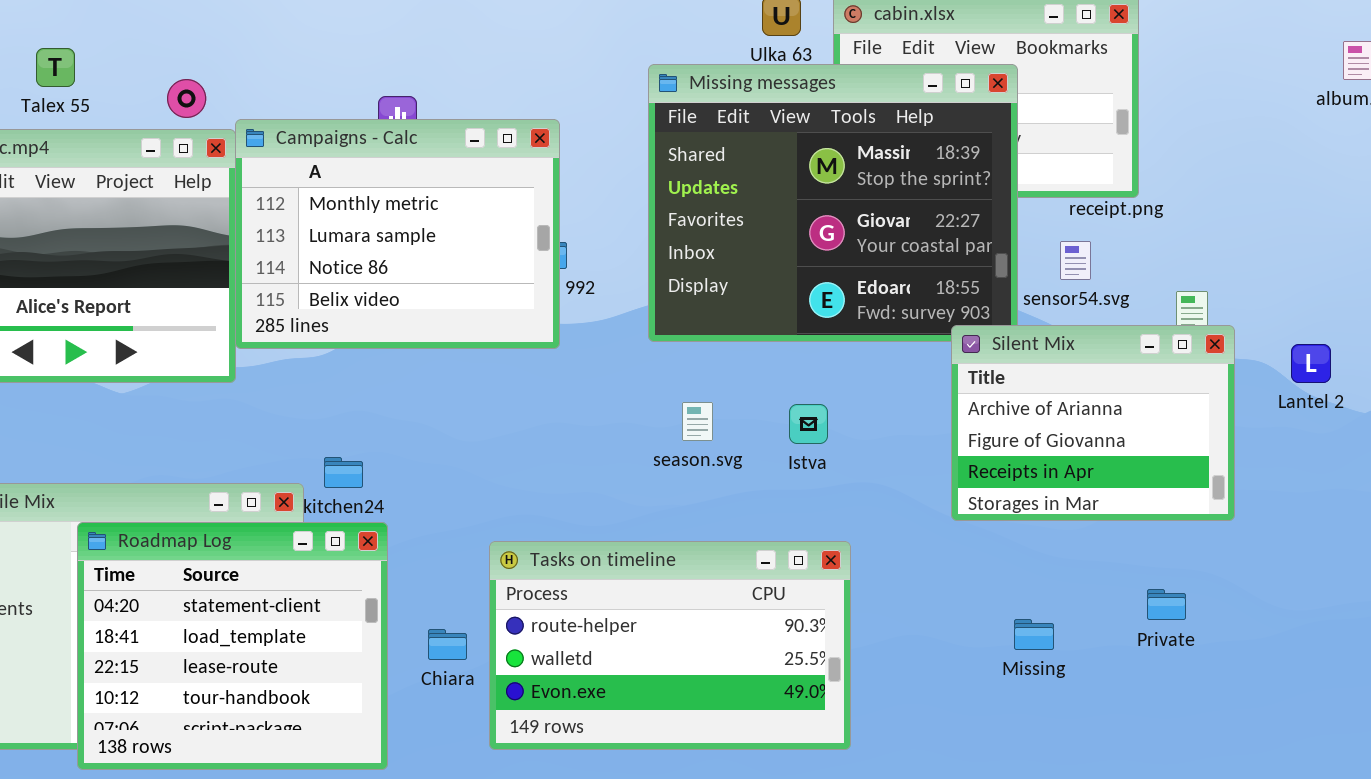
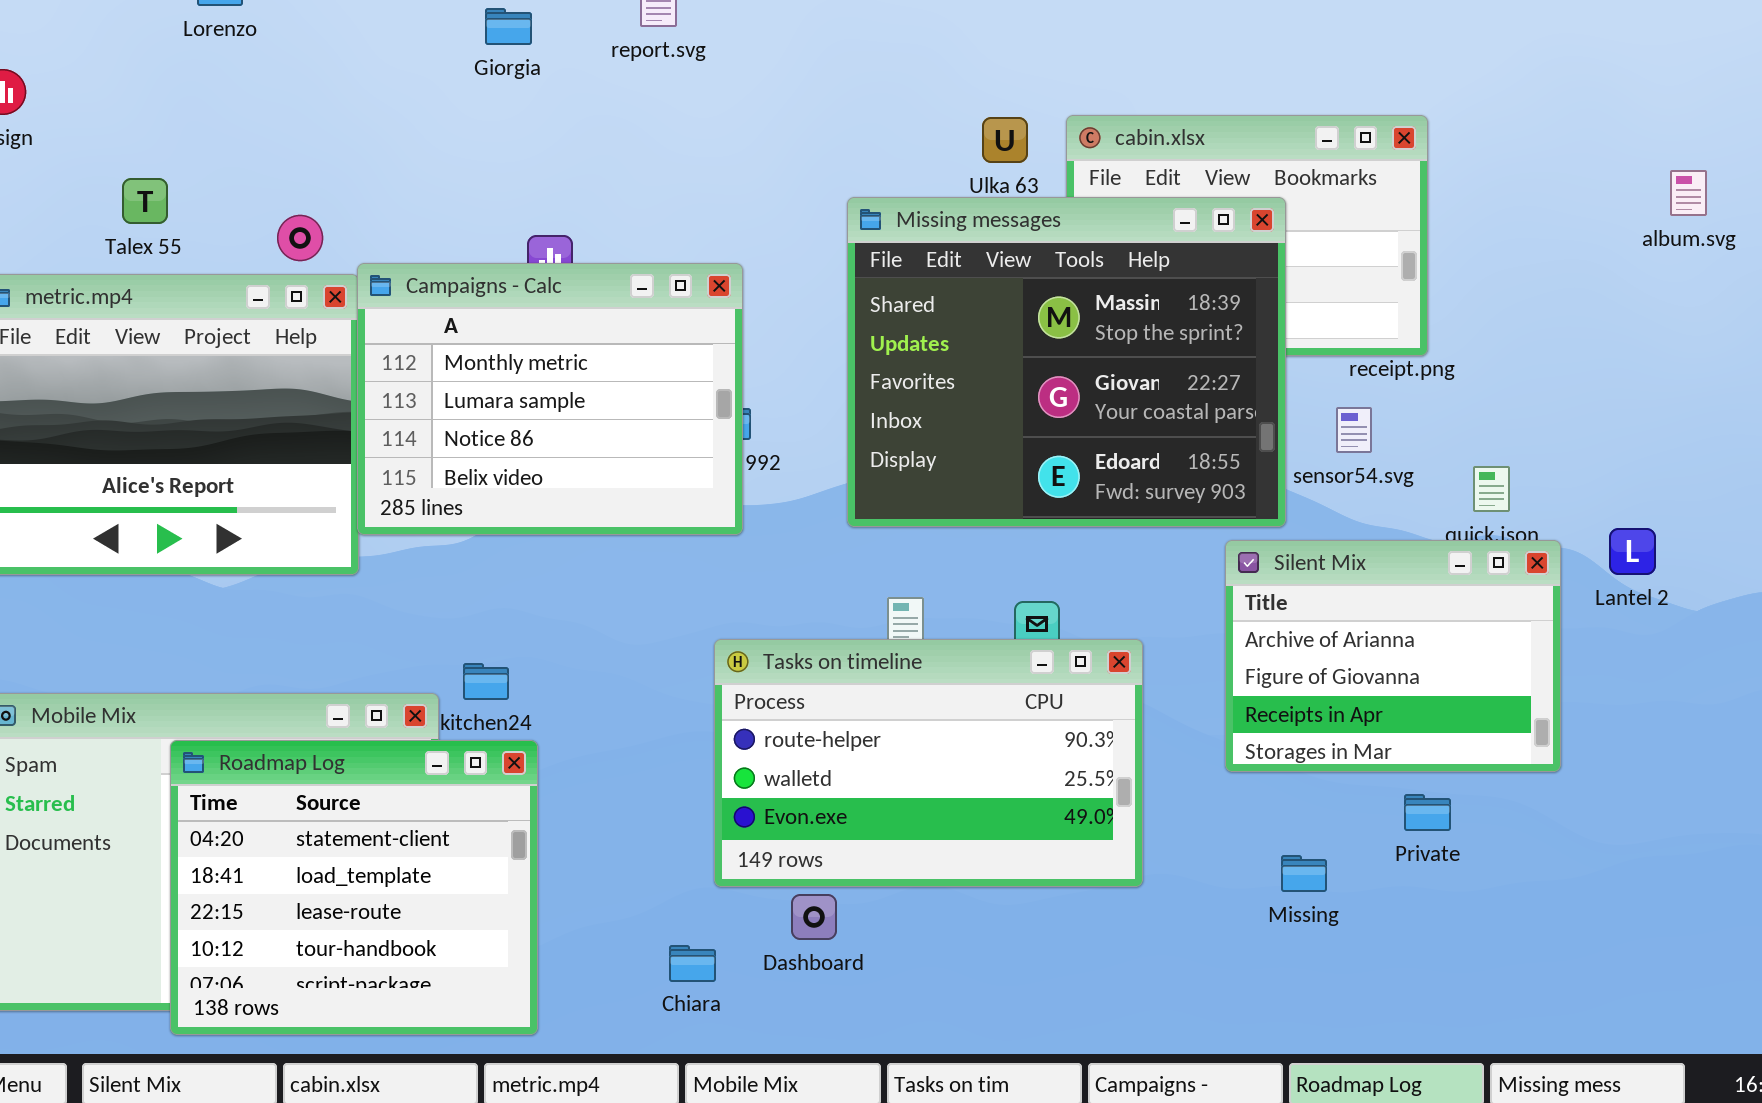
Silent Mix: [951,325,1235,521] -> [1225,540,1561,772], moved
Tasks on timeline: [489,541,851,750] -> [714,639,1143,887], moved
Private: [1147,589,1186,620] -> [1404,794,1451,831], moved
Chiara: [428,629,467,660] -> [669,945,716,982], moved

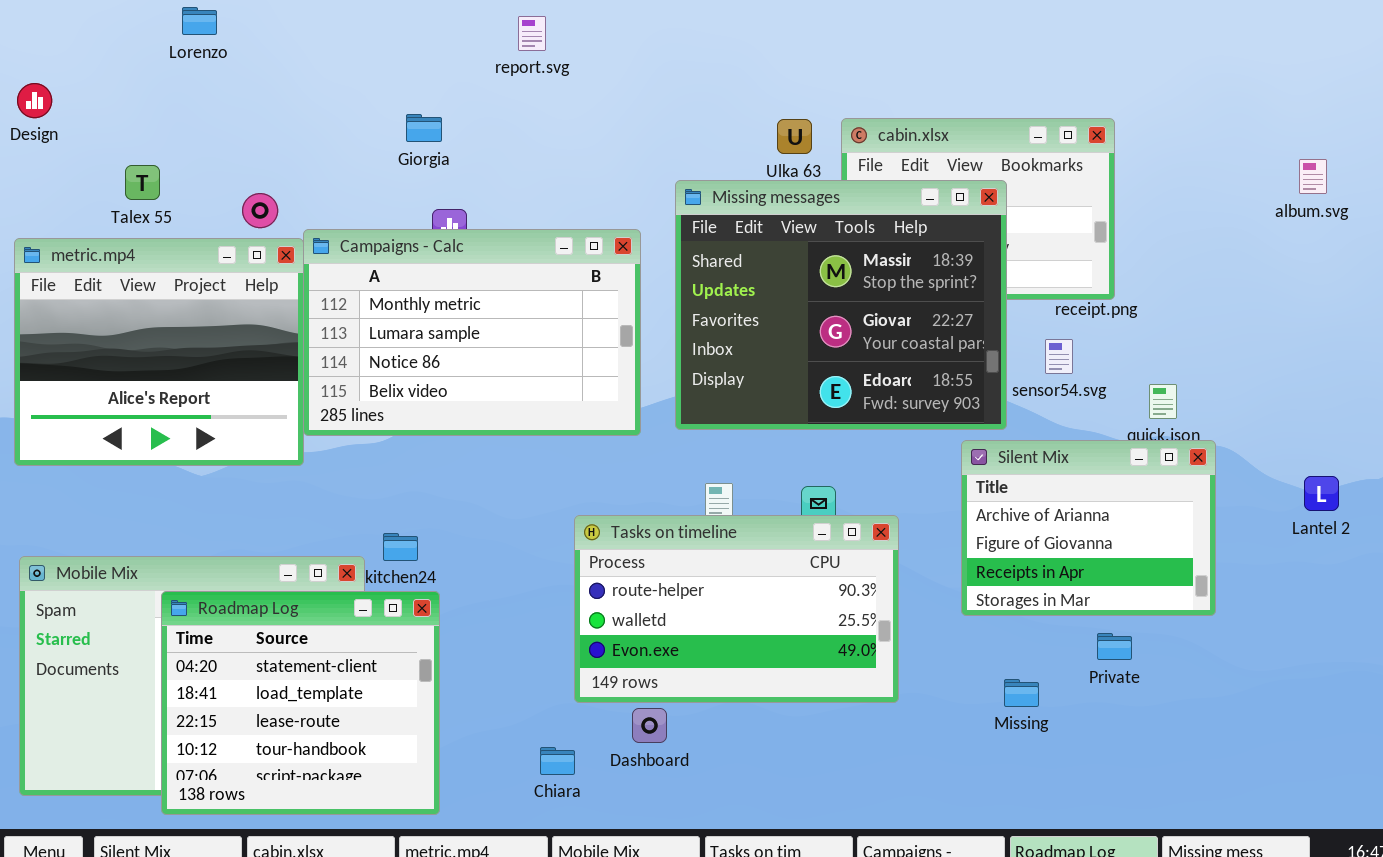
Giorgia: [485,8,532,45] -> [406,114,442,142], moved
Campaigns - Calc: [357,263,743,535] -> [303,229,641,436], resized
Lantel 2: [1609,528,1656,575] -> [1304,476,1339,511], moved

